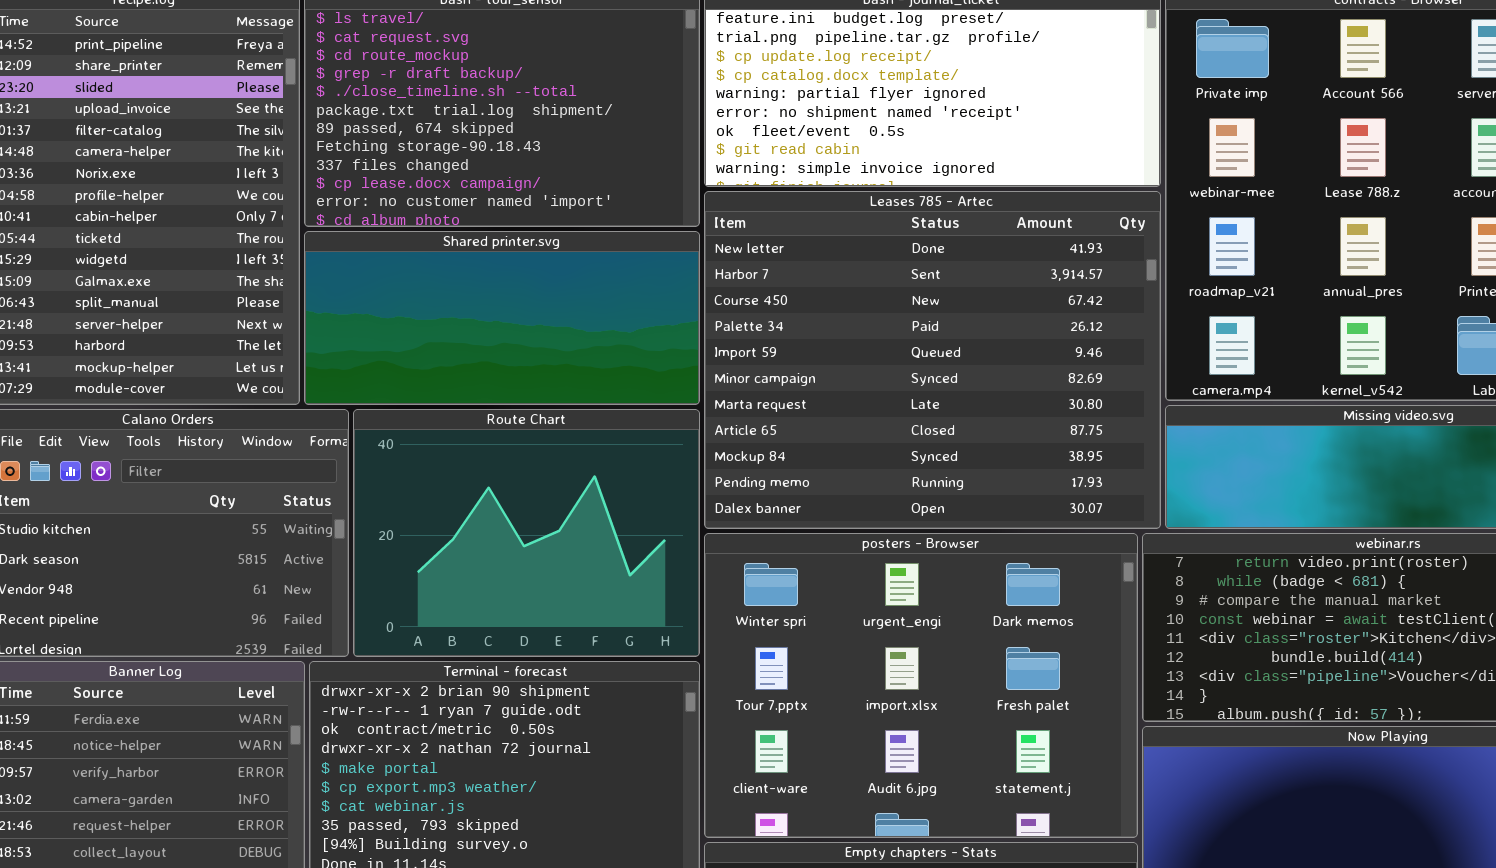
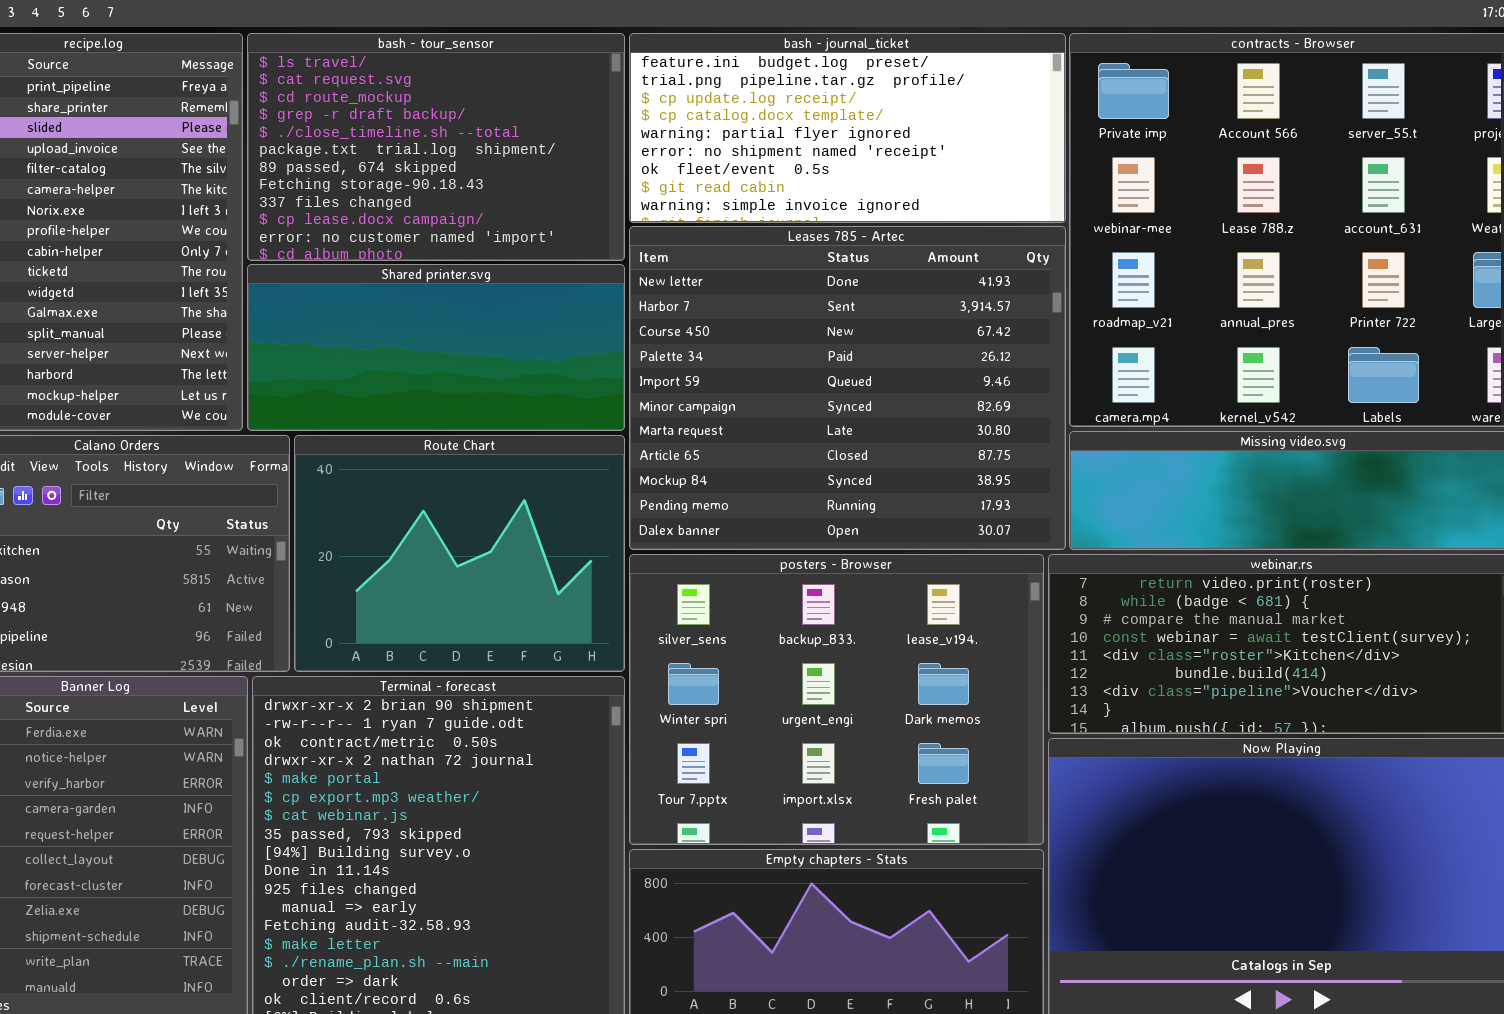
posters - Browser: [704,533,1138,838] -> [629,554,1044,845], scrolled up 1 row

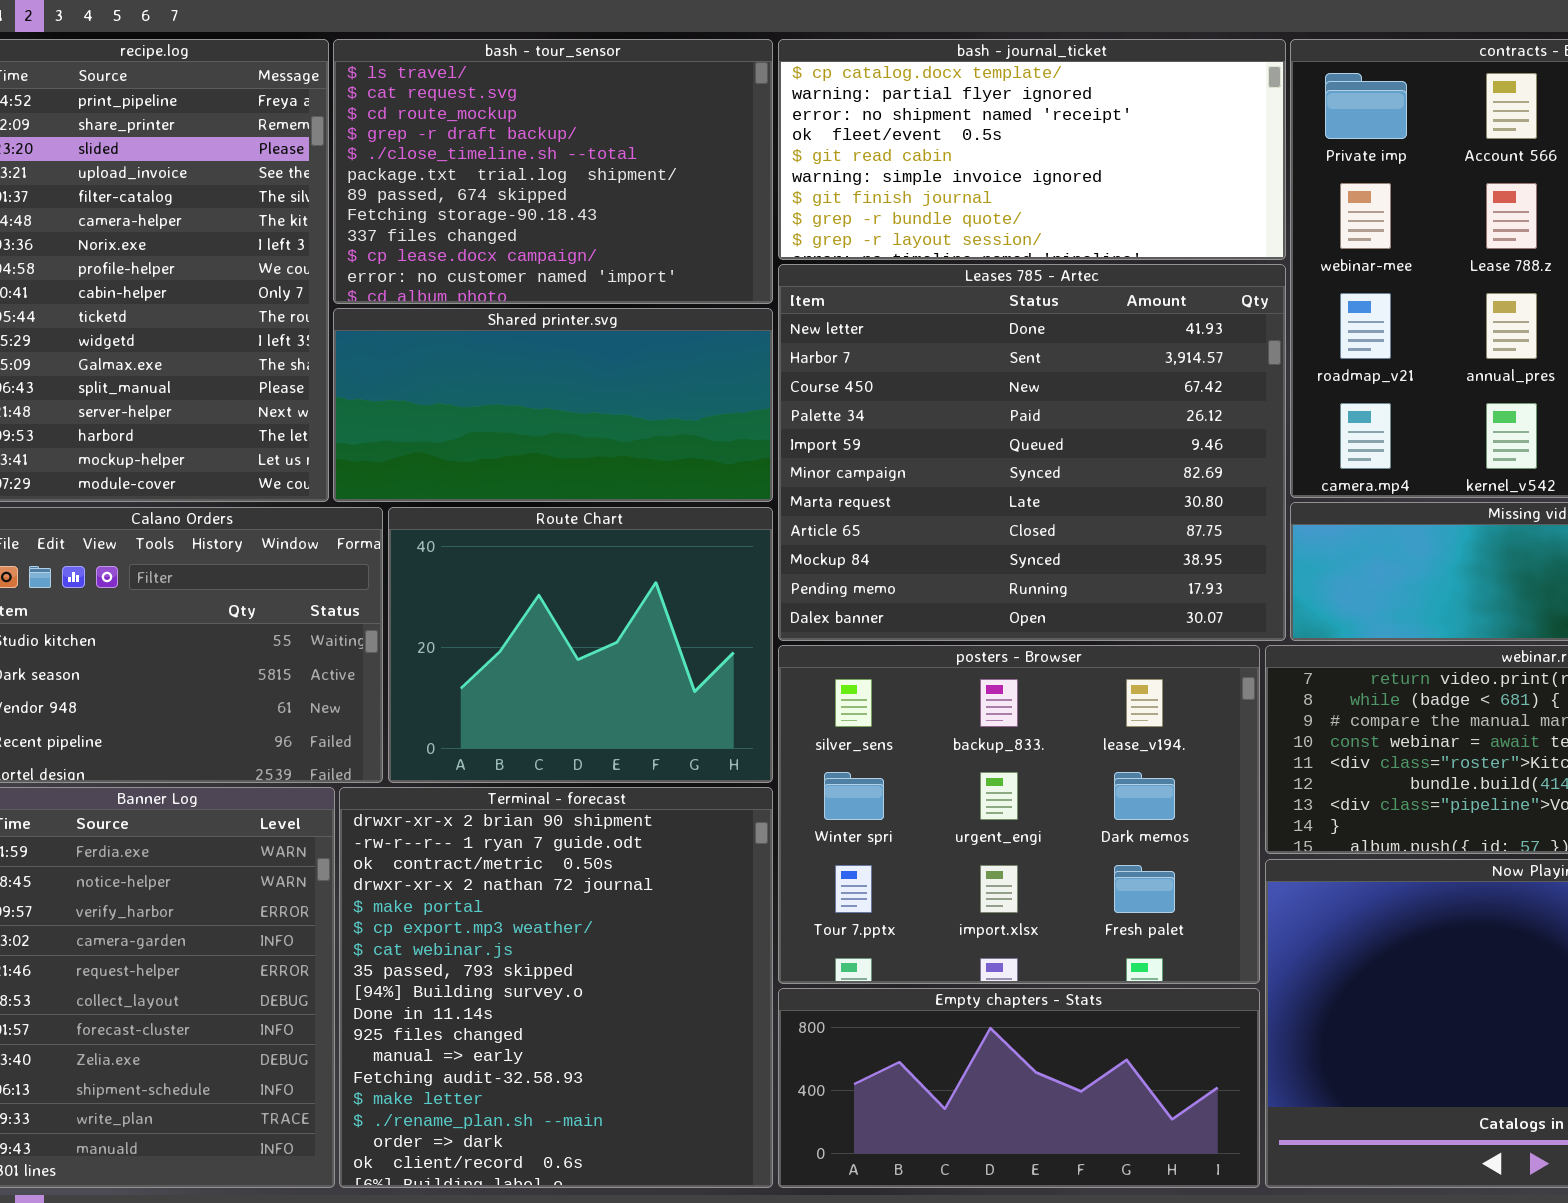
bash - journal_ticket: [629,33,1066,223] -> [778,39,1286,260], scrolled down 3 rows

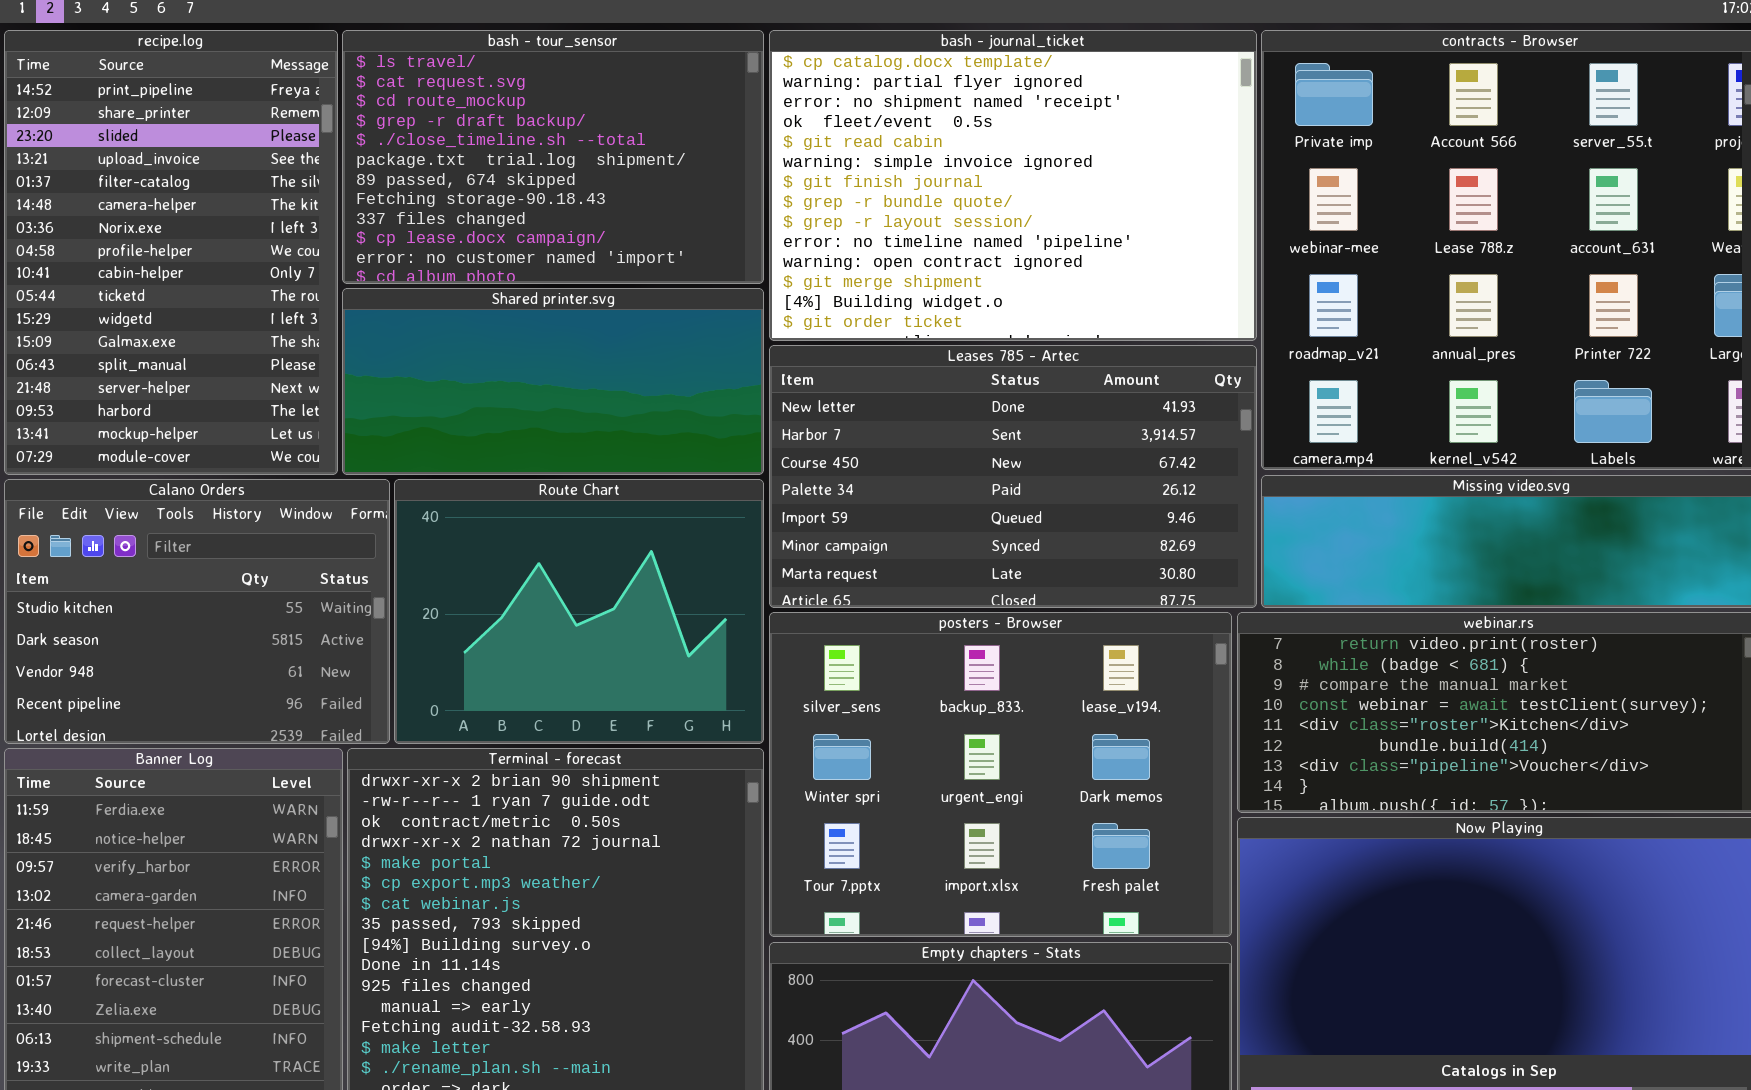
bash - journal_ticket: [778,39,1286,260] -> [769,30,1257,341], resized
Leases 785 - Artec: [778,264,1286,641] -> [769,345,1257,608], resized

